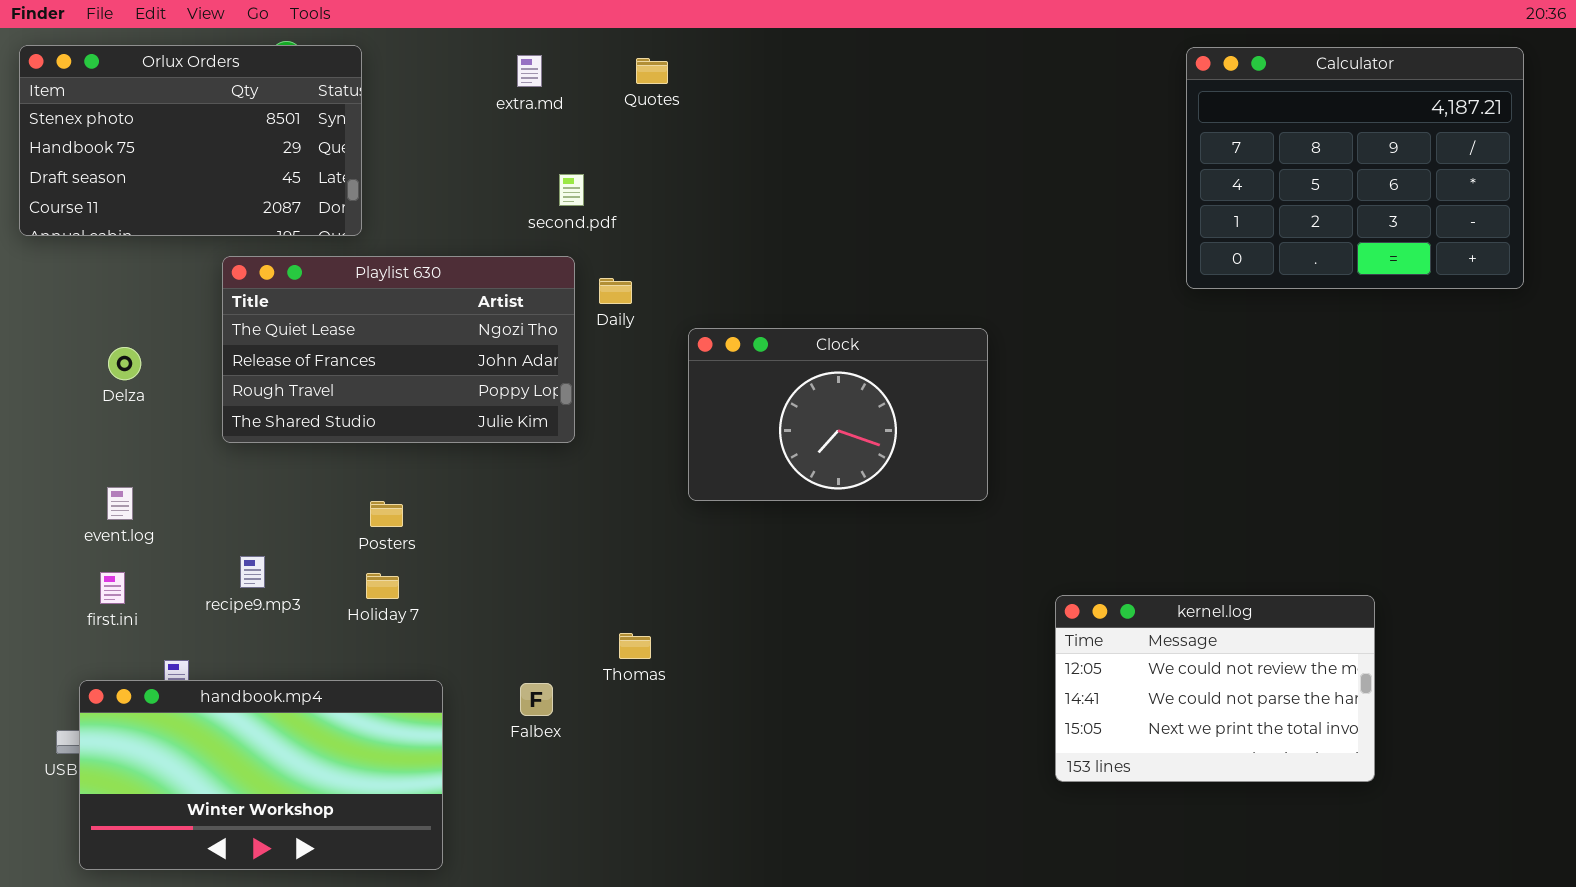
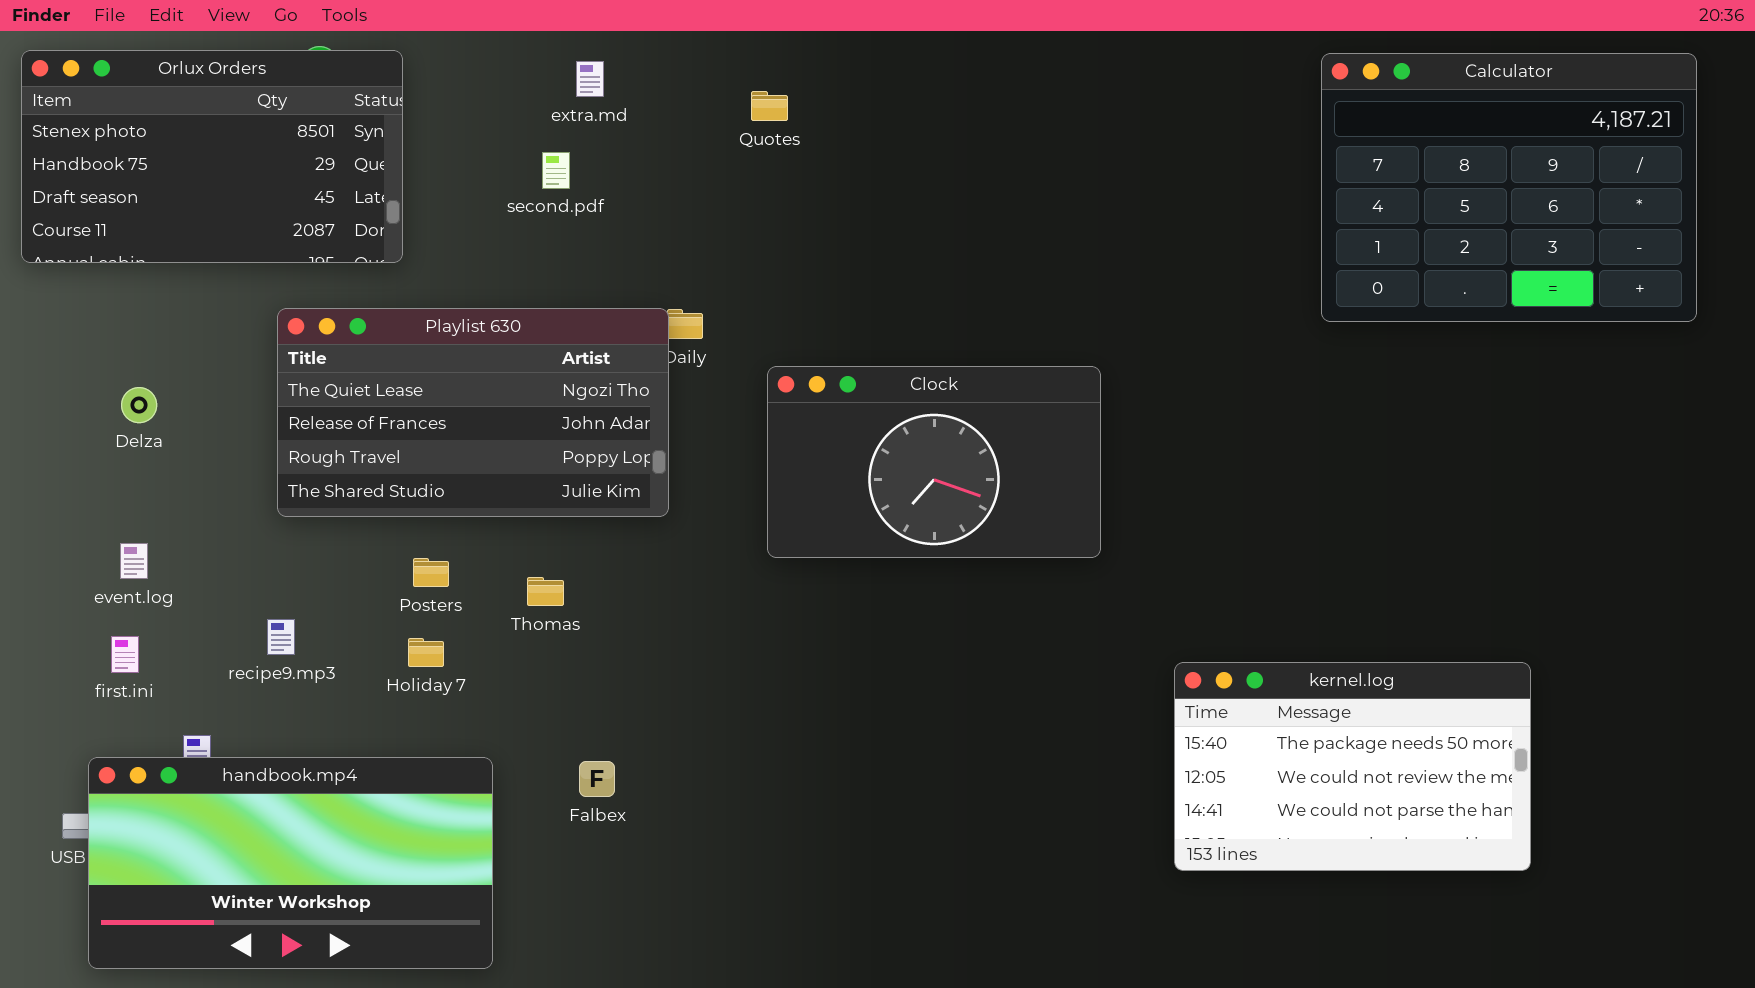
Quotes: [636,58,668,84] -> [751,91,788,121], moved
second.pdf: [559,174,584,206] -> [542,152,570,189], moved
Playlist 630: [222,256,575,443] -> [277,308,669,517], moved
kernel.log: [1055,595,1375,782] -> [1174,662,1531,871], scrolled up 1 row
Thomas: [619,633,651,659] -> [527,577,564,606], moved

